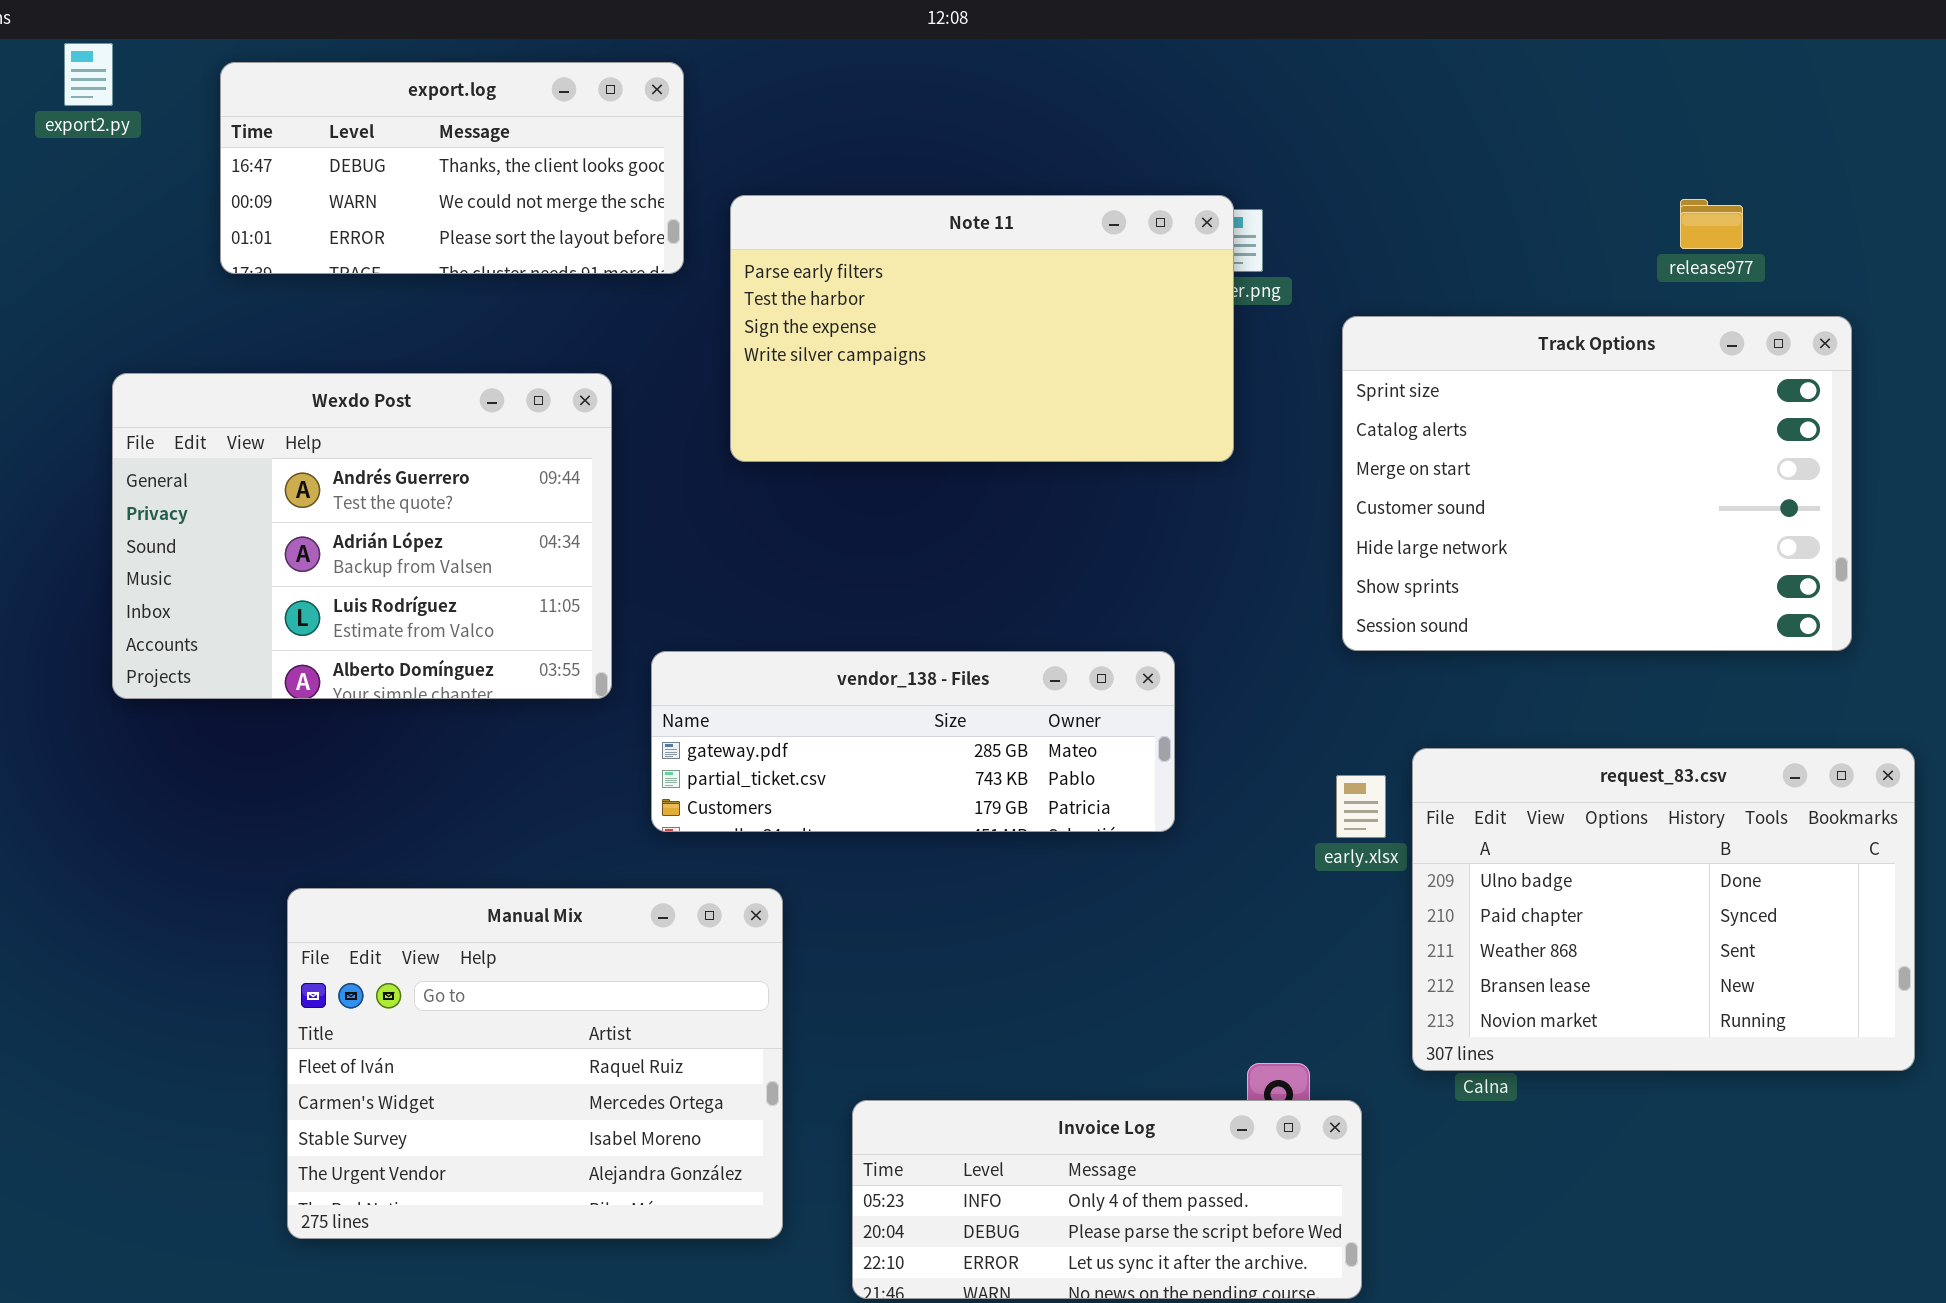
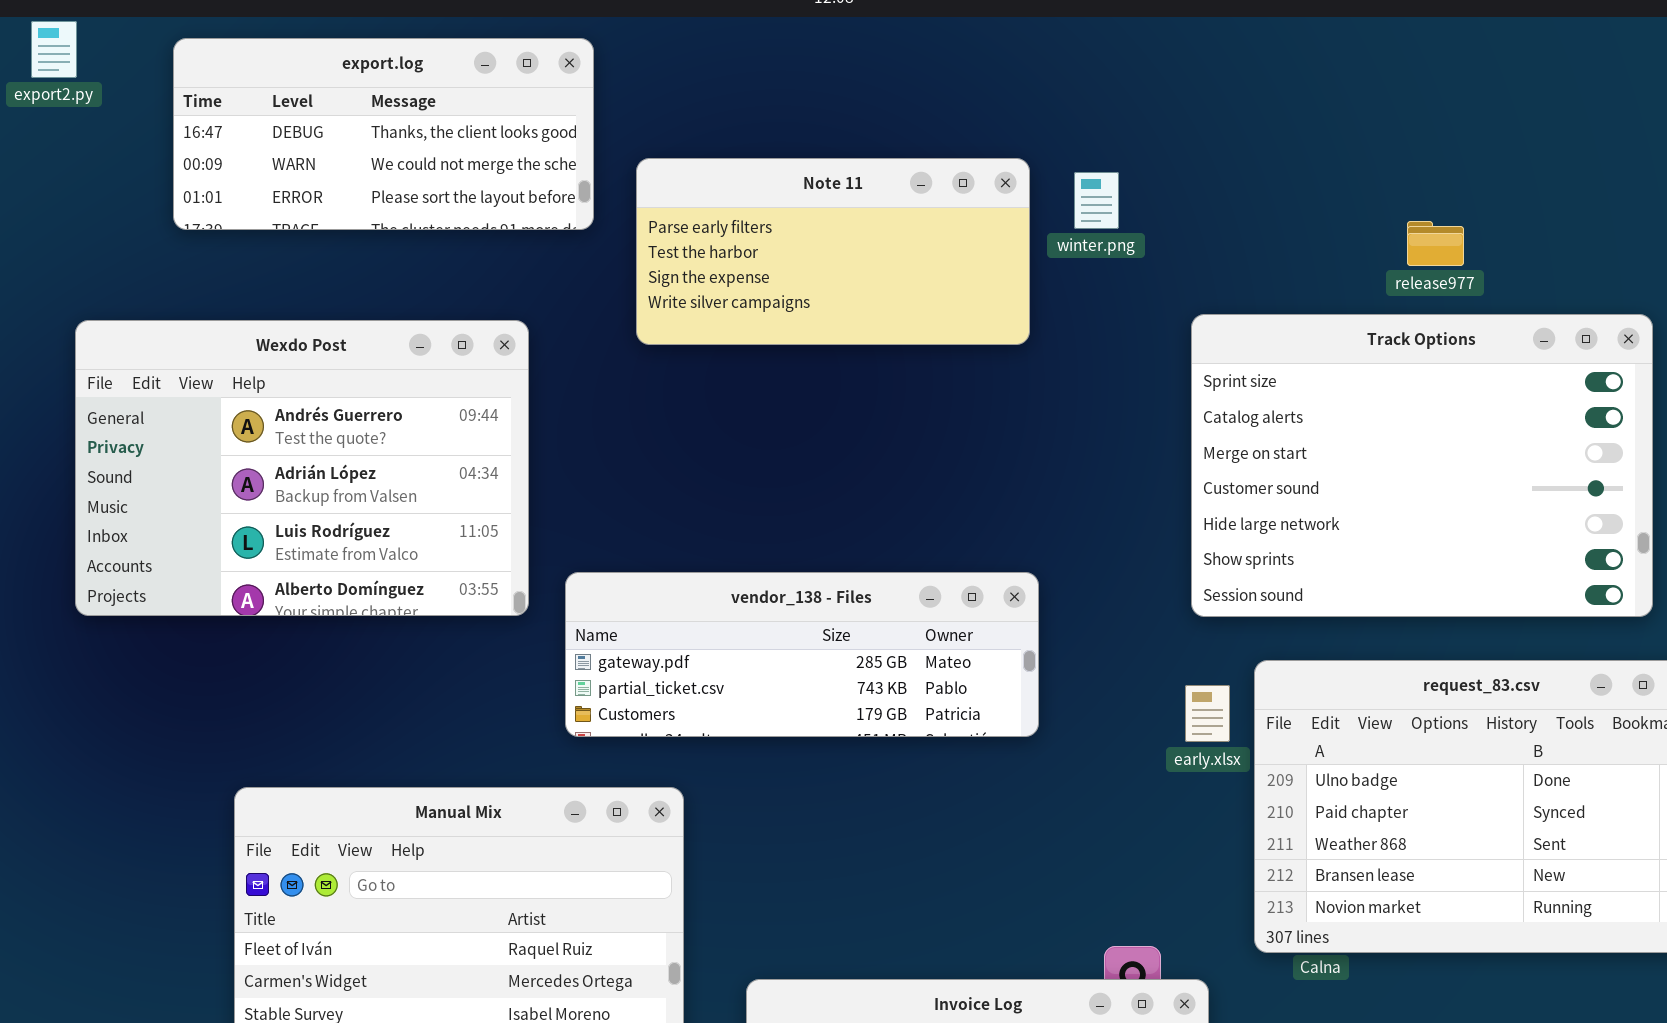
Note 11: [730,195,1234,462] -> [636,158,1030,345], resized
release977: [1680,199,1743,249] -> [1407,221,1464,266], moved
Track Options: [1342,316,1852,651] -> [1191,314,1653,617], moved

